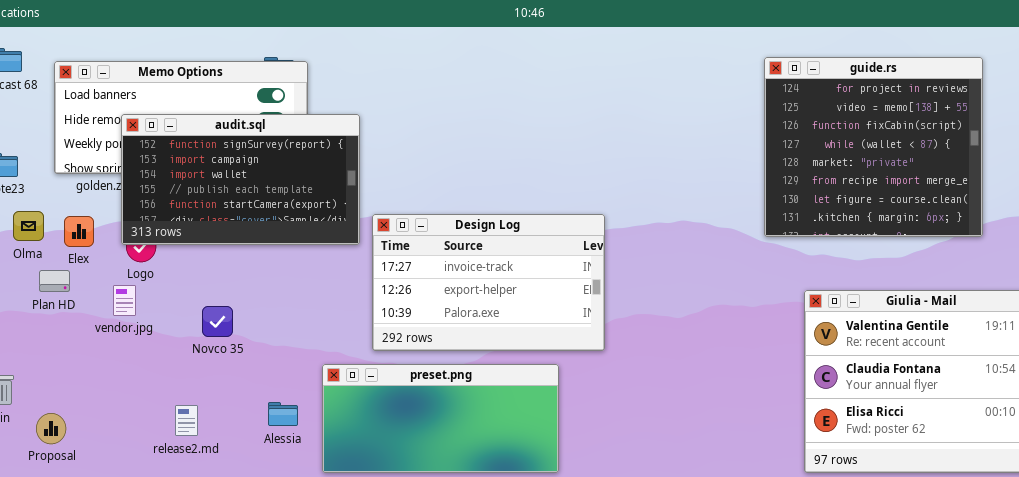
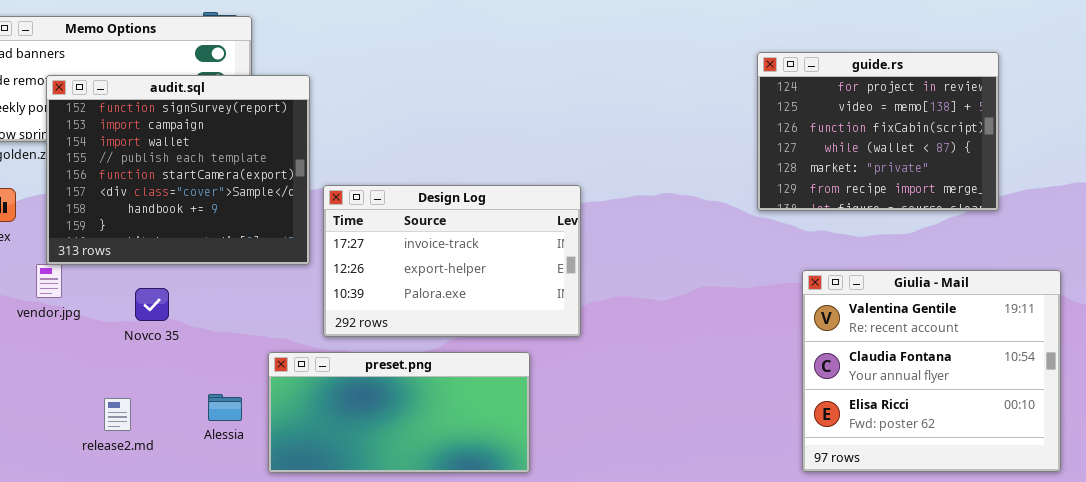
guide.rs: [764,57,983,237] -> [757,52,999,211], resized
audit.sql: [121,114,360,245] -> [46,75,310,265], resized

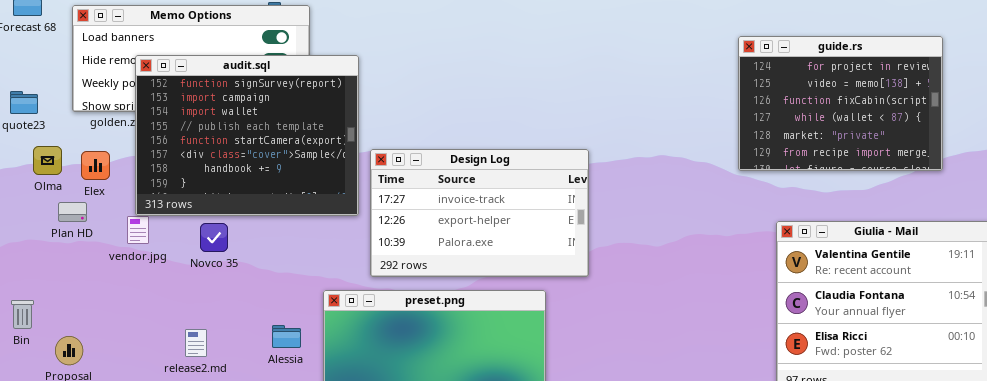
Novco 35: [135,288,169,321] -> [200,223,228,252], moved

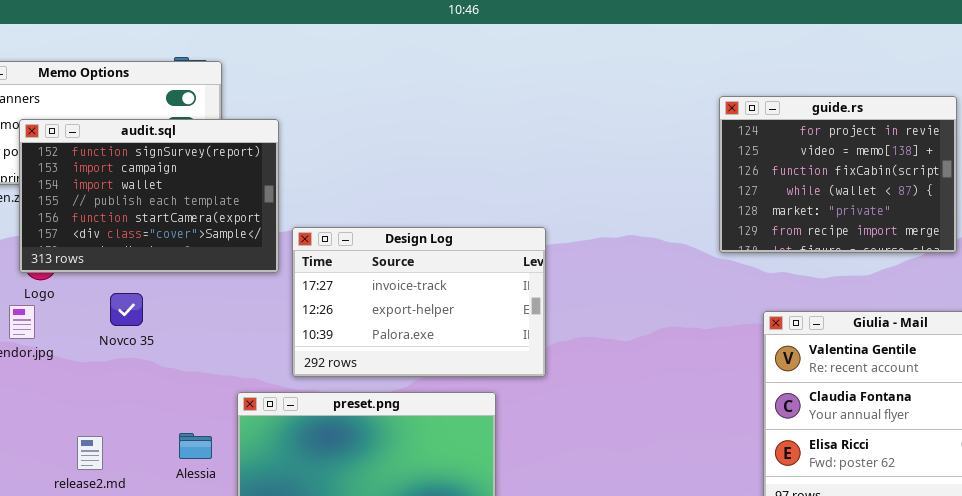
audit.sql: [135,55,359,216] -> [19,119,279,273], resized
Novco 35: [200,223,228,252] -> [110,293,143,326], moved

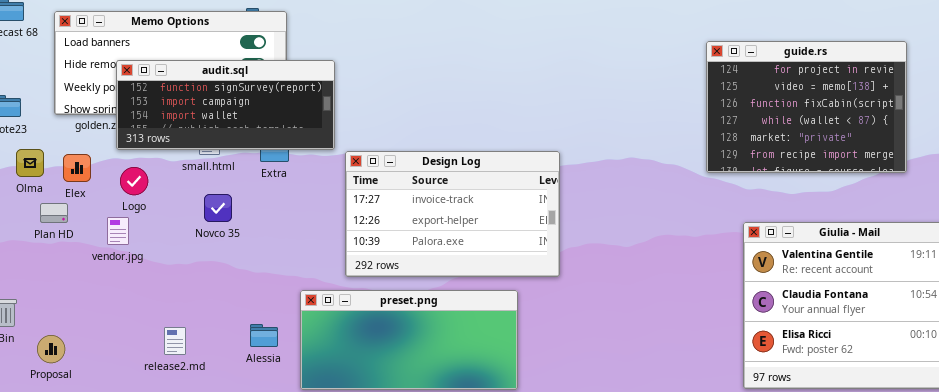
audit.sql: [19,119,279,273] -> [116,60,335,150], resized
Novco 35: [110,293,143,326] -> [204,194,232,222], moved

